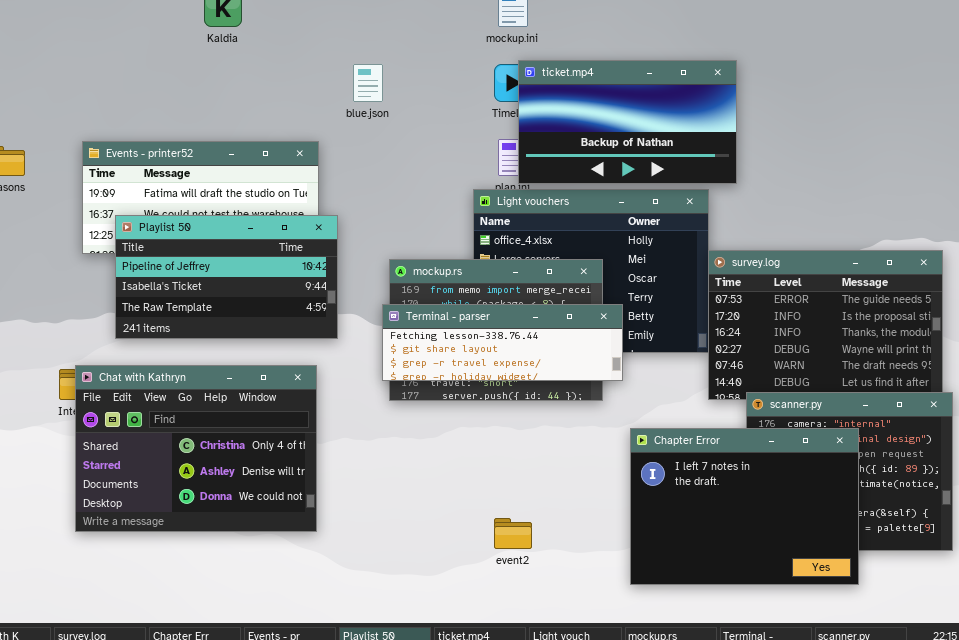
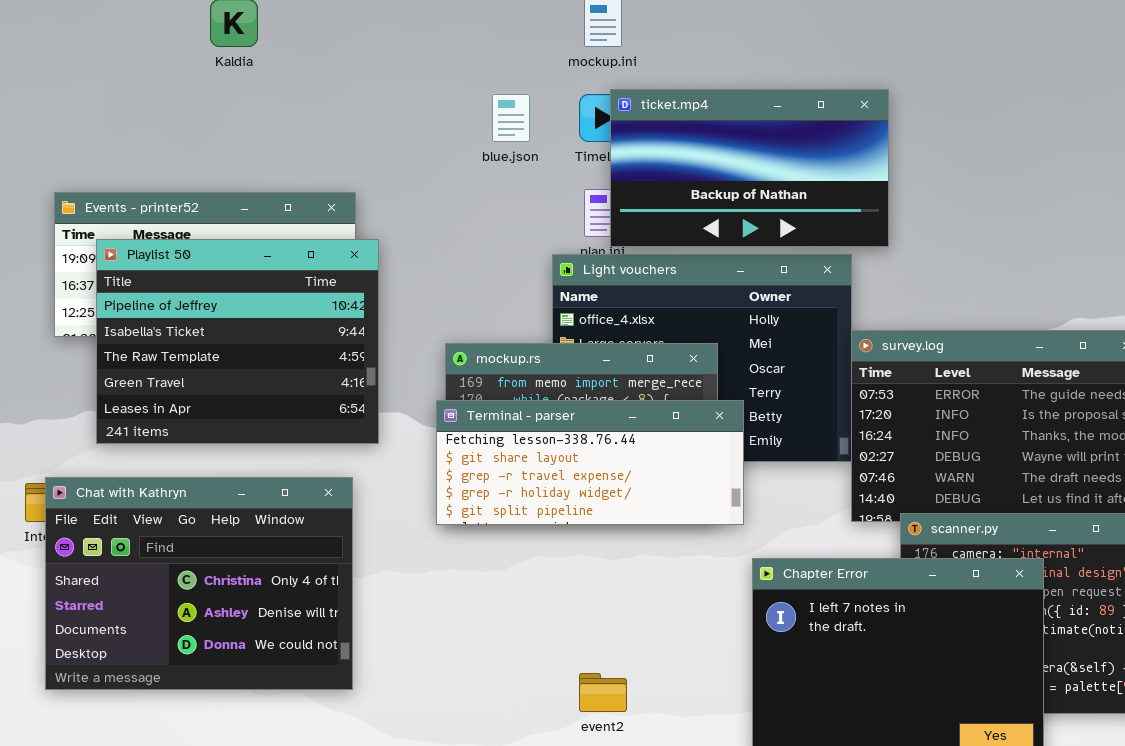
blue.json: [353,64,383,102] -> [492,94,530,142], moved
Playlist 50: [115,215,338,339] -> [96,239,379,444], resized
Terminal - parser: [382,304,623,381] -> [436,400,744,525], resized

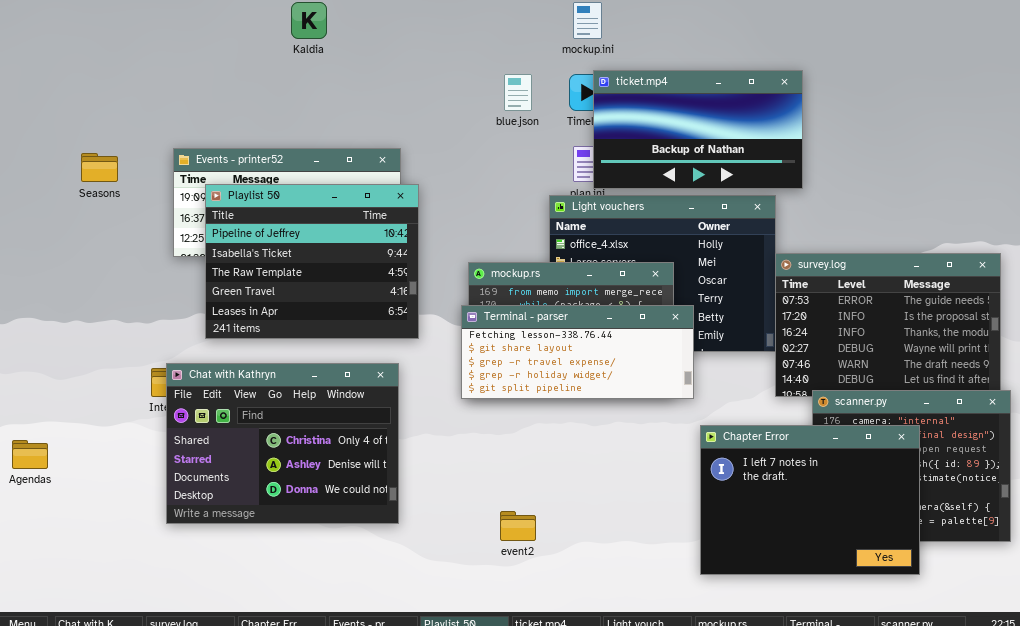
event2: [579,673,627,712] -> [500,511,536,541], moved

